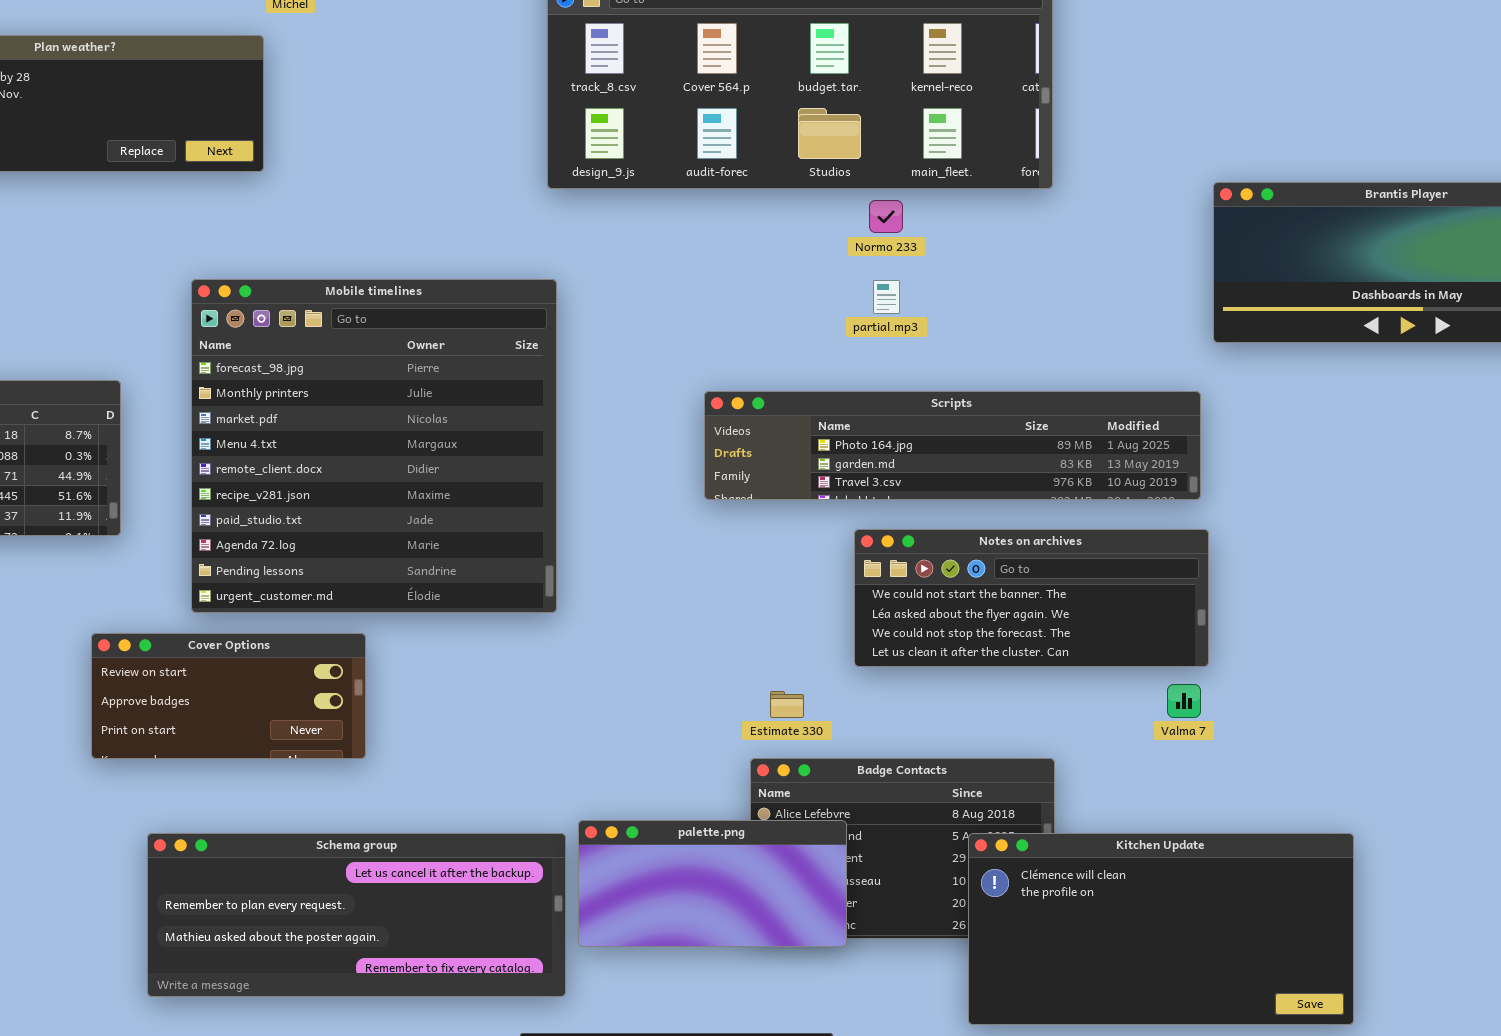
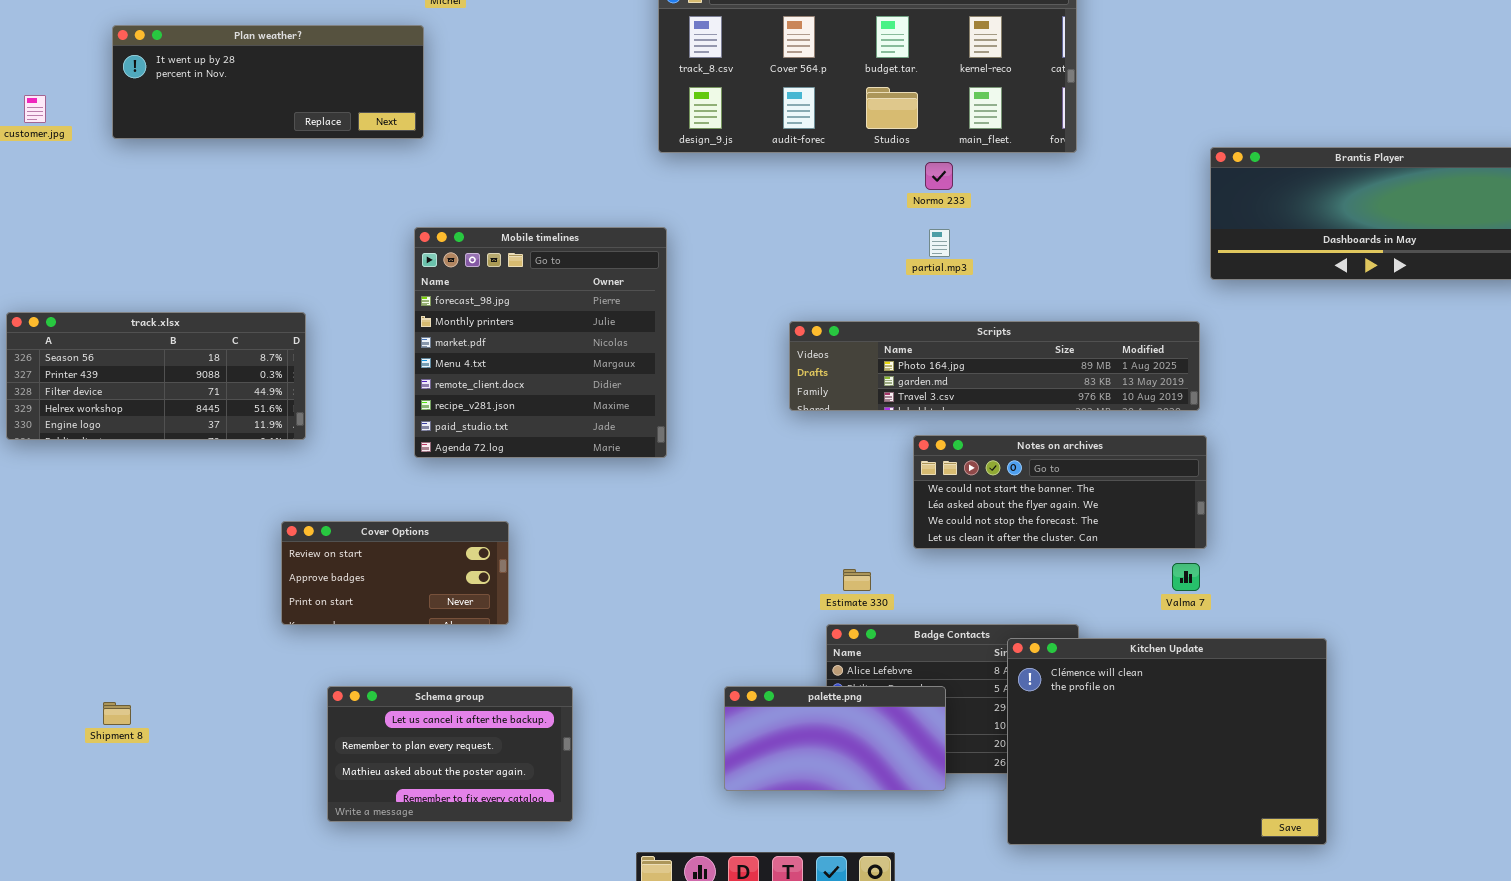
Mobile timelines: [191,279,557,613] -> [414,227,667,458], resized
palette.png: [578,820,847,947] -> [724,686,946,791], moved
Schema group: [147,833,566,997] -> [327,686,573,822], resized
Kitchen Update: [968,833,1354,1025] -> [1007,638,1327,845], resized

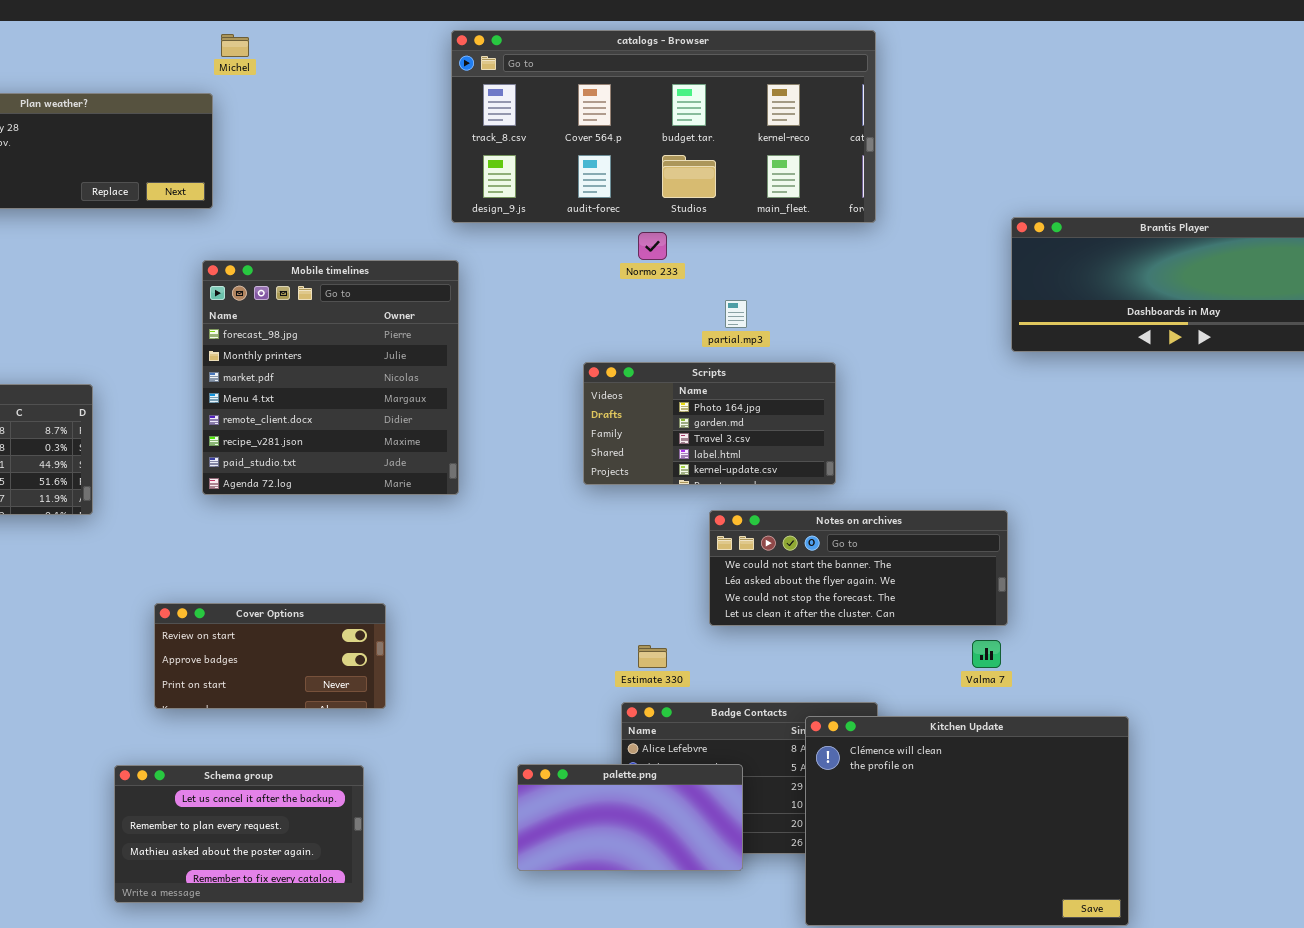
Normo 233: [925,162,953,190] -> [638,232,667,260], moved
Mobile timelines: [414,227,667,458] -> [202,260,459,495], moved
Scripts: [789,321,1200,411] -> [583,362,836,485], resized
Cover Options: [281,521,509,625] -> [154,603,386,709], moved

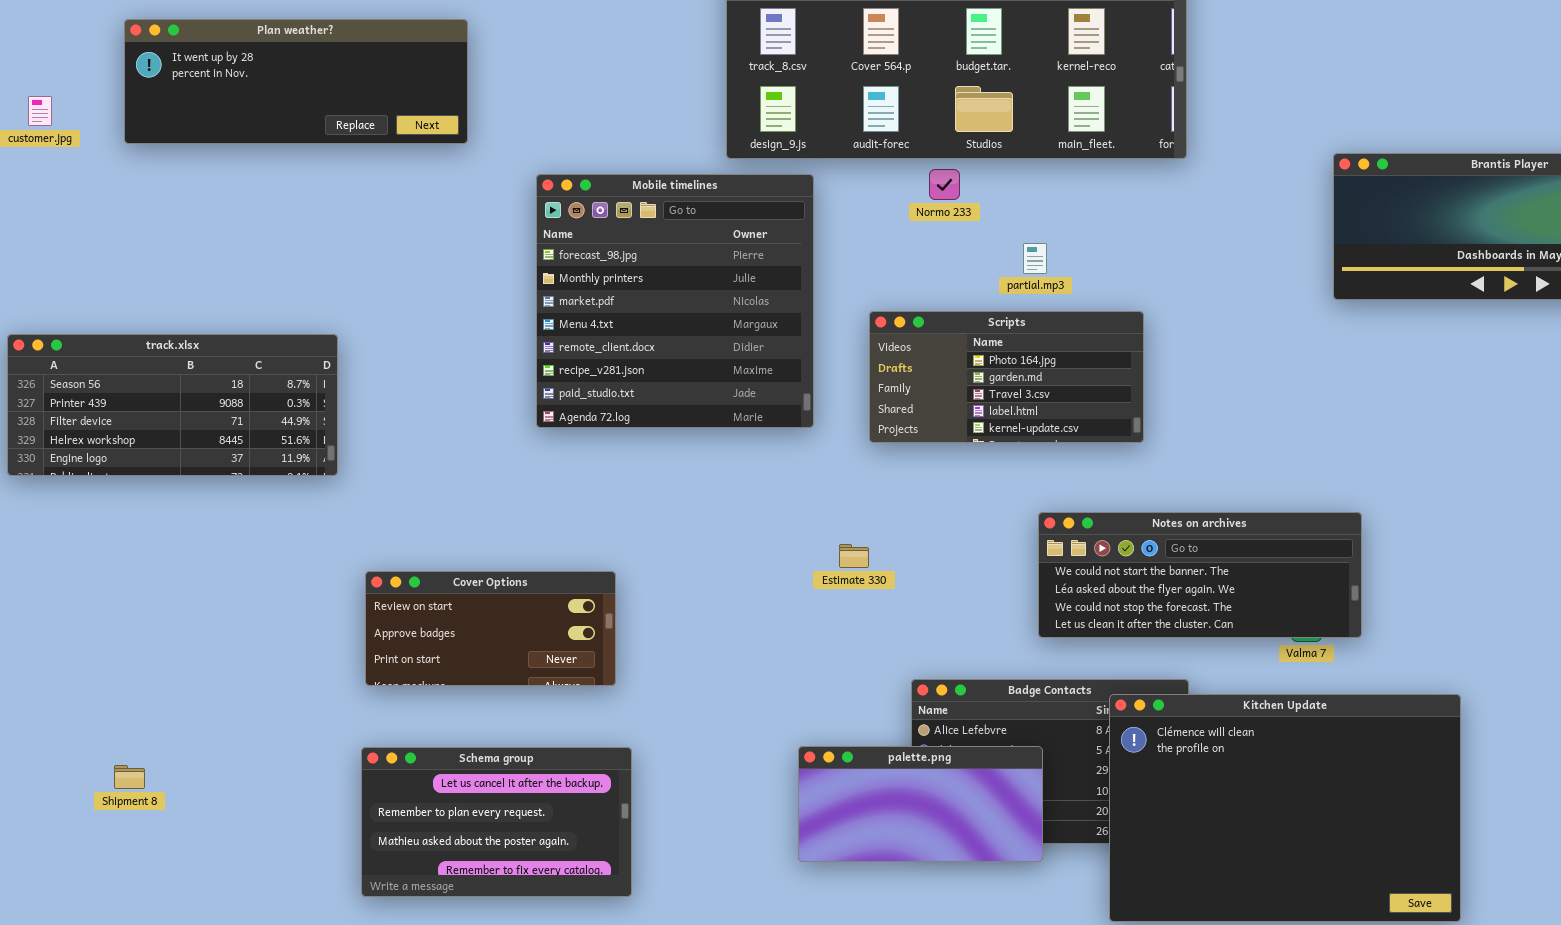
Mobile timelines: [202,260,459,495] -> [536,174,814,428], moved
Notes on archives: [709,510,1008,626] -> [1038,512,1362,638], moved
Cover Options: [154,603,386,709] -> [365,571,616,686], moved
Estimate 330: [638,645,667,668] -> [839,544,869,568], moved

